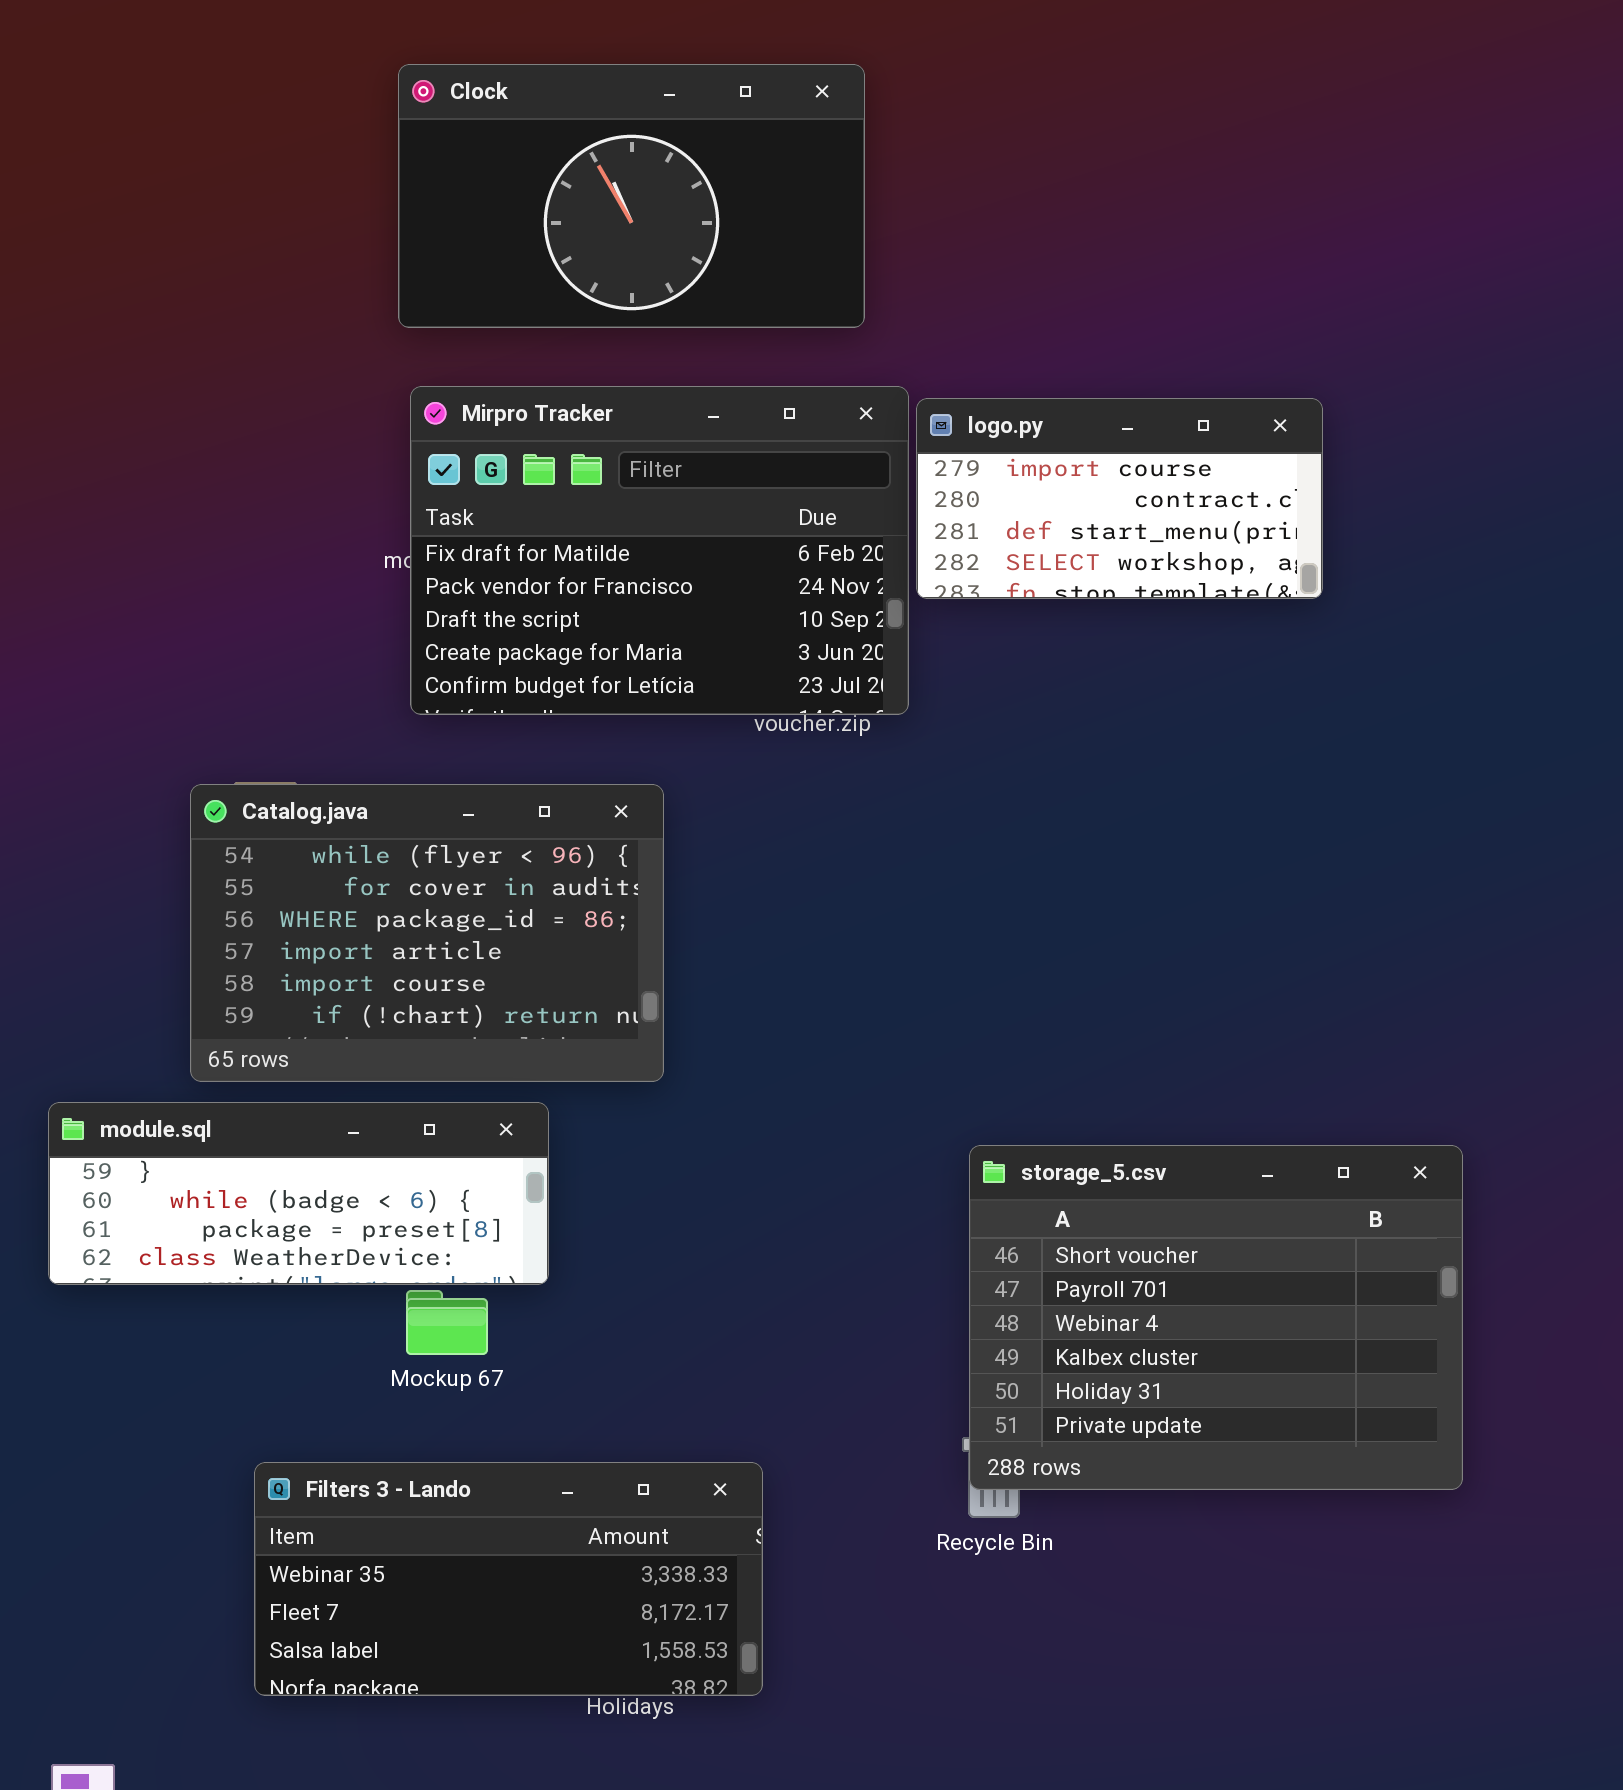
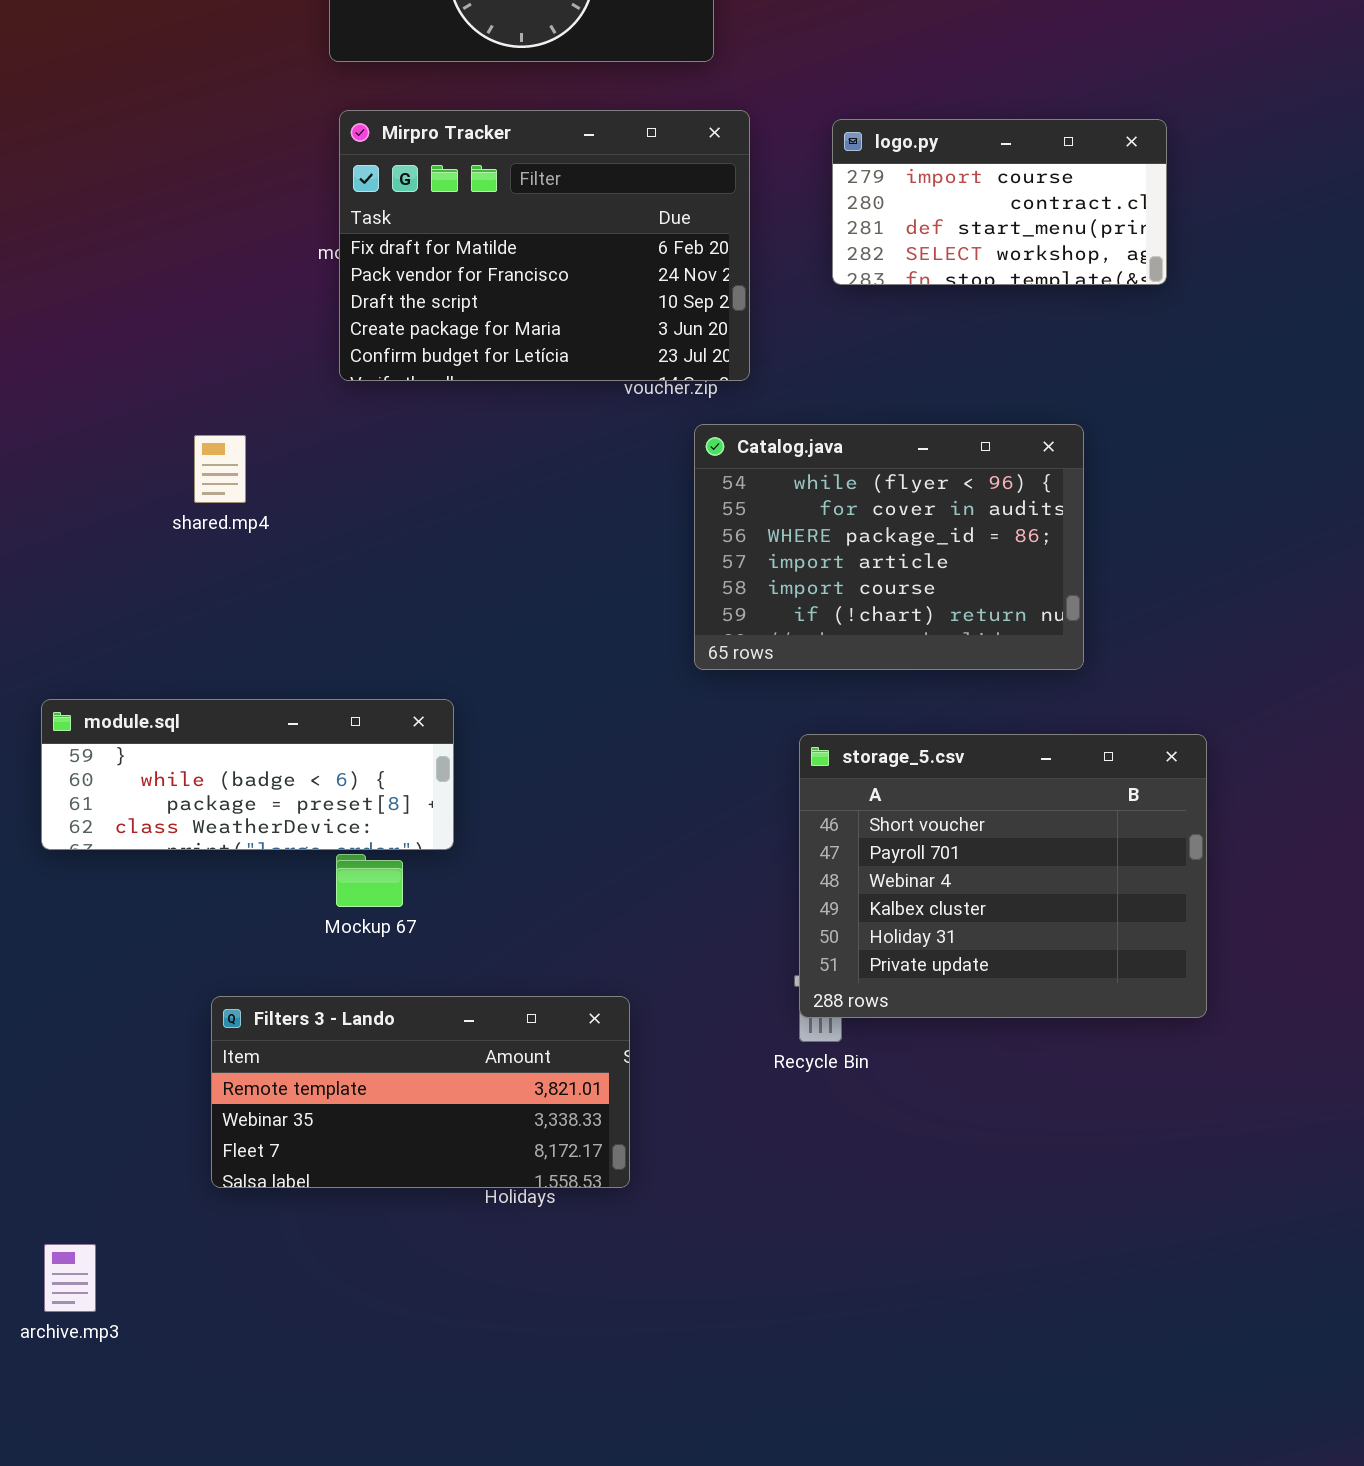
logo.py: [916,398,1323,599] -> [832,119,1167,285], moved
Catalog.java: [190,784,664,1082] -> [694,424,1084,670], moved
Filters 3 - Lando: [254,1462,763,1696] -> [211,996,630,1188], scrolled up 1 row

